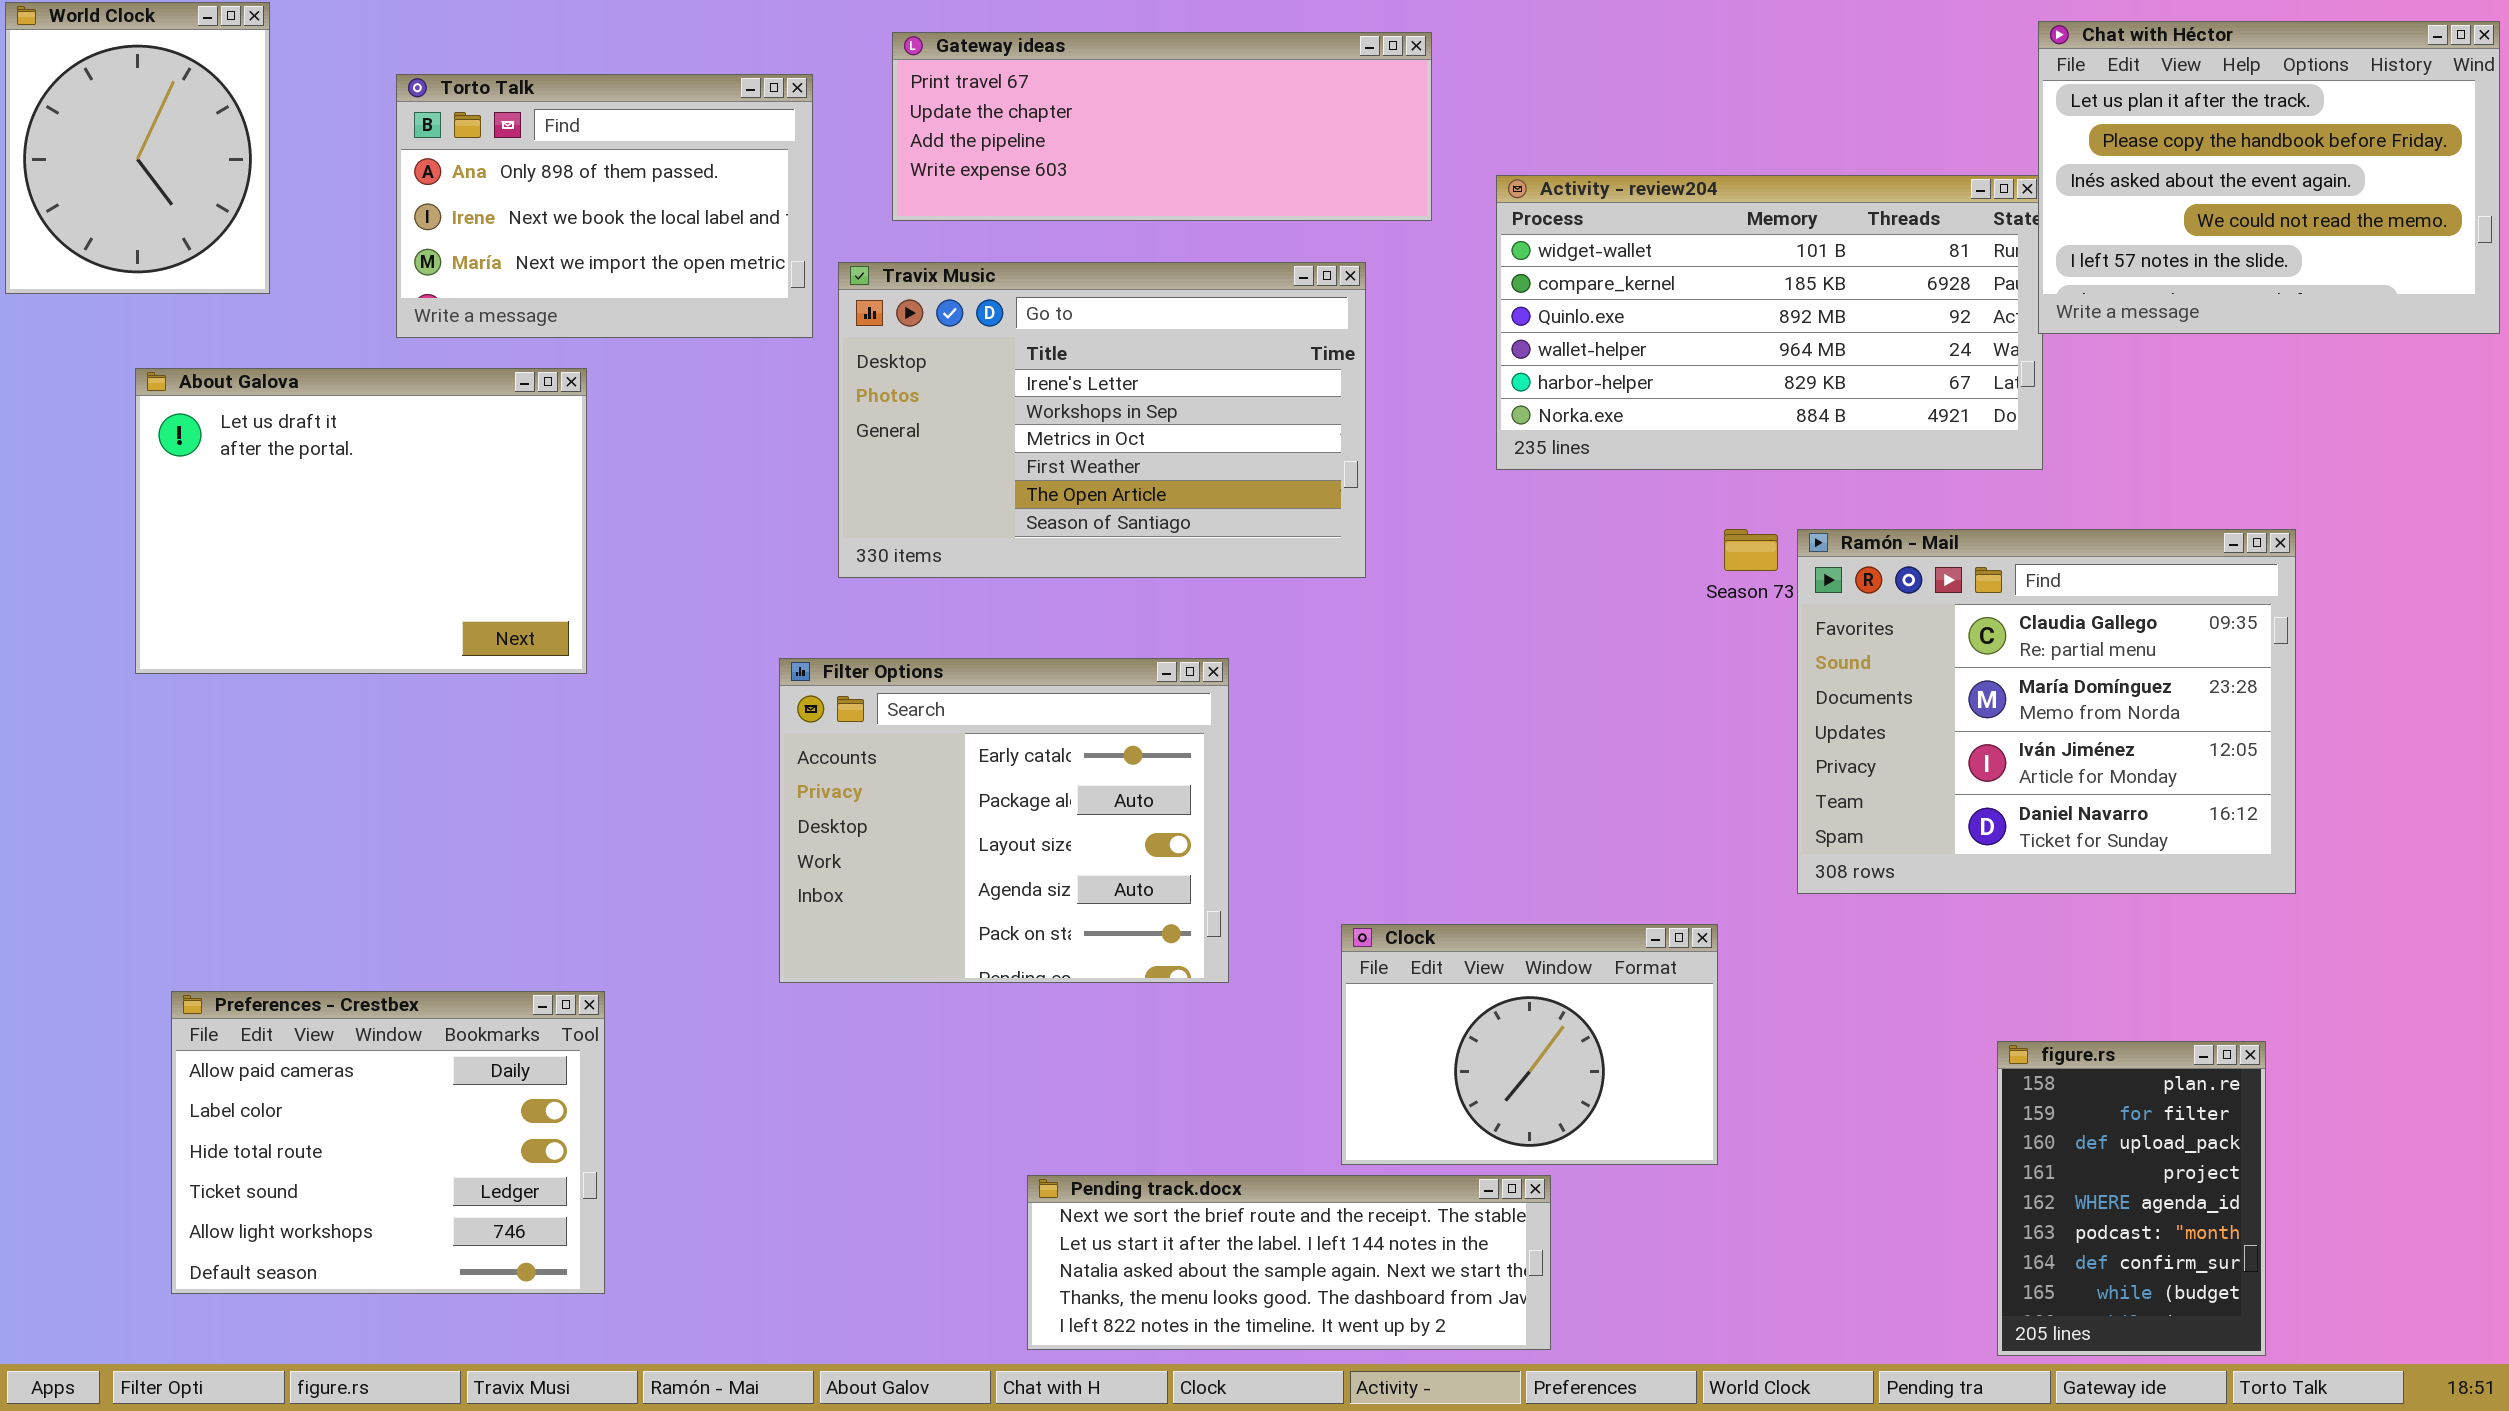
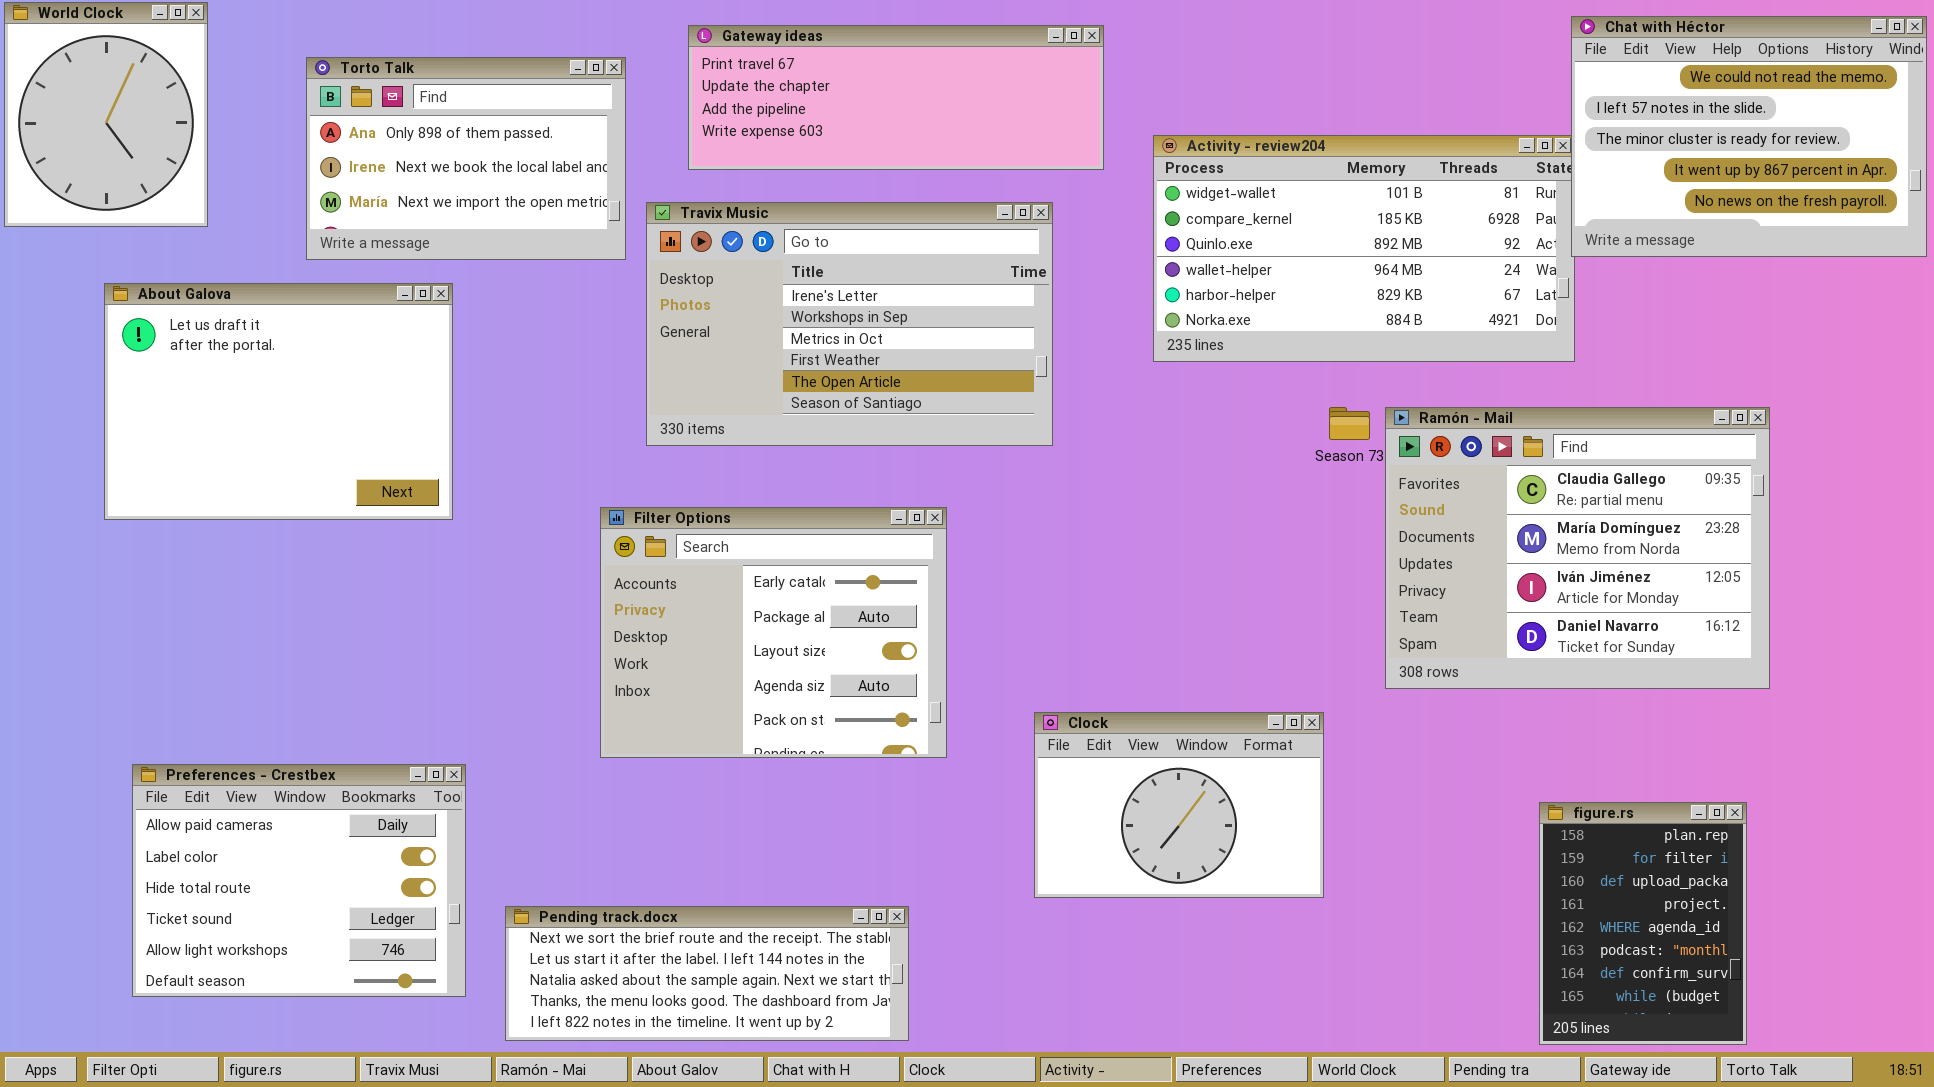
Chat with Héctor: [2038,21,2500,334] -> [1571,16,1927,257], scrolled down 3 rows
Pending track.docx: [1027,1175,1551,1350] -> [505,906,909,1041], moved

